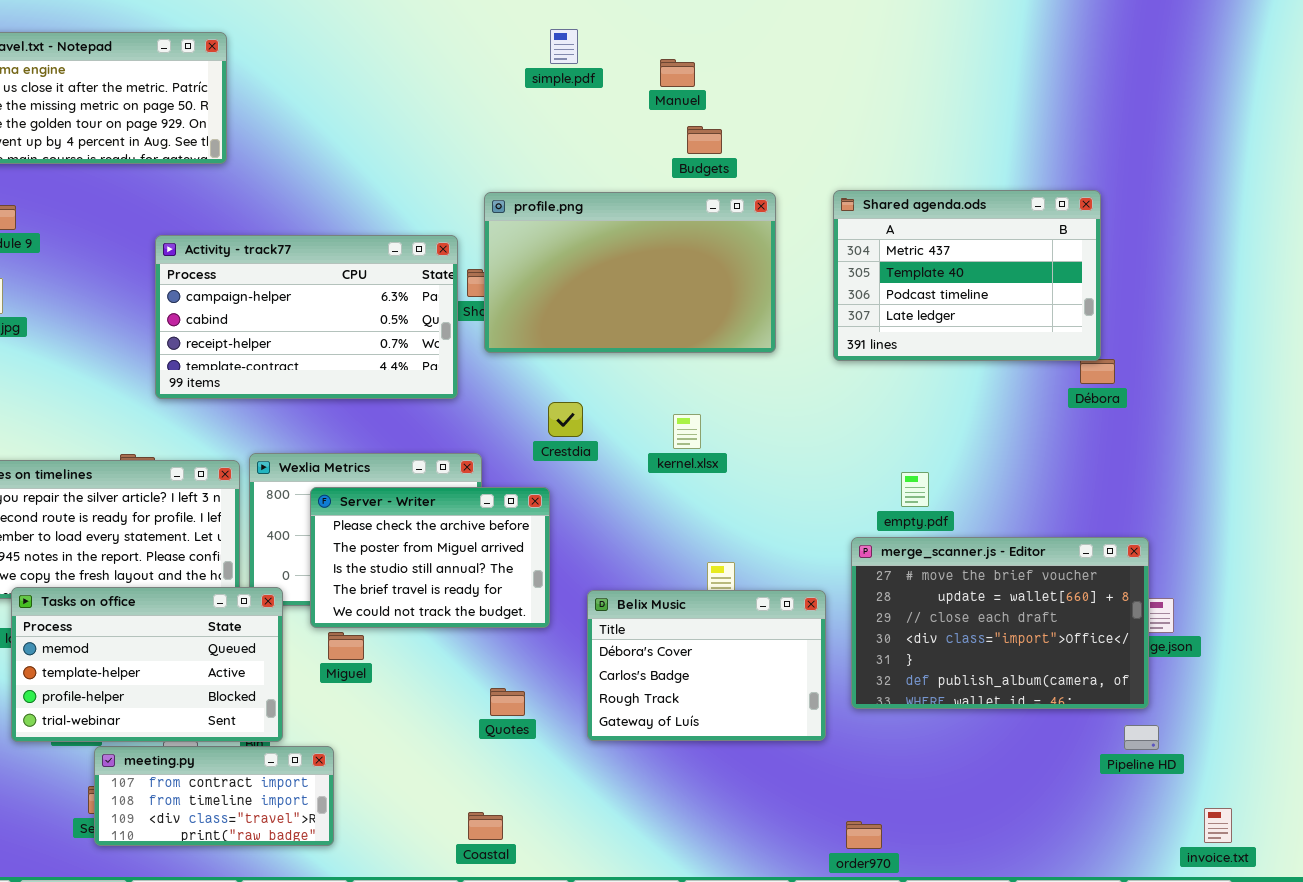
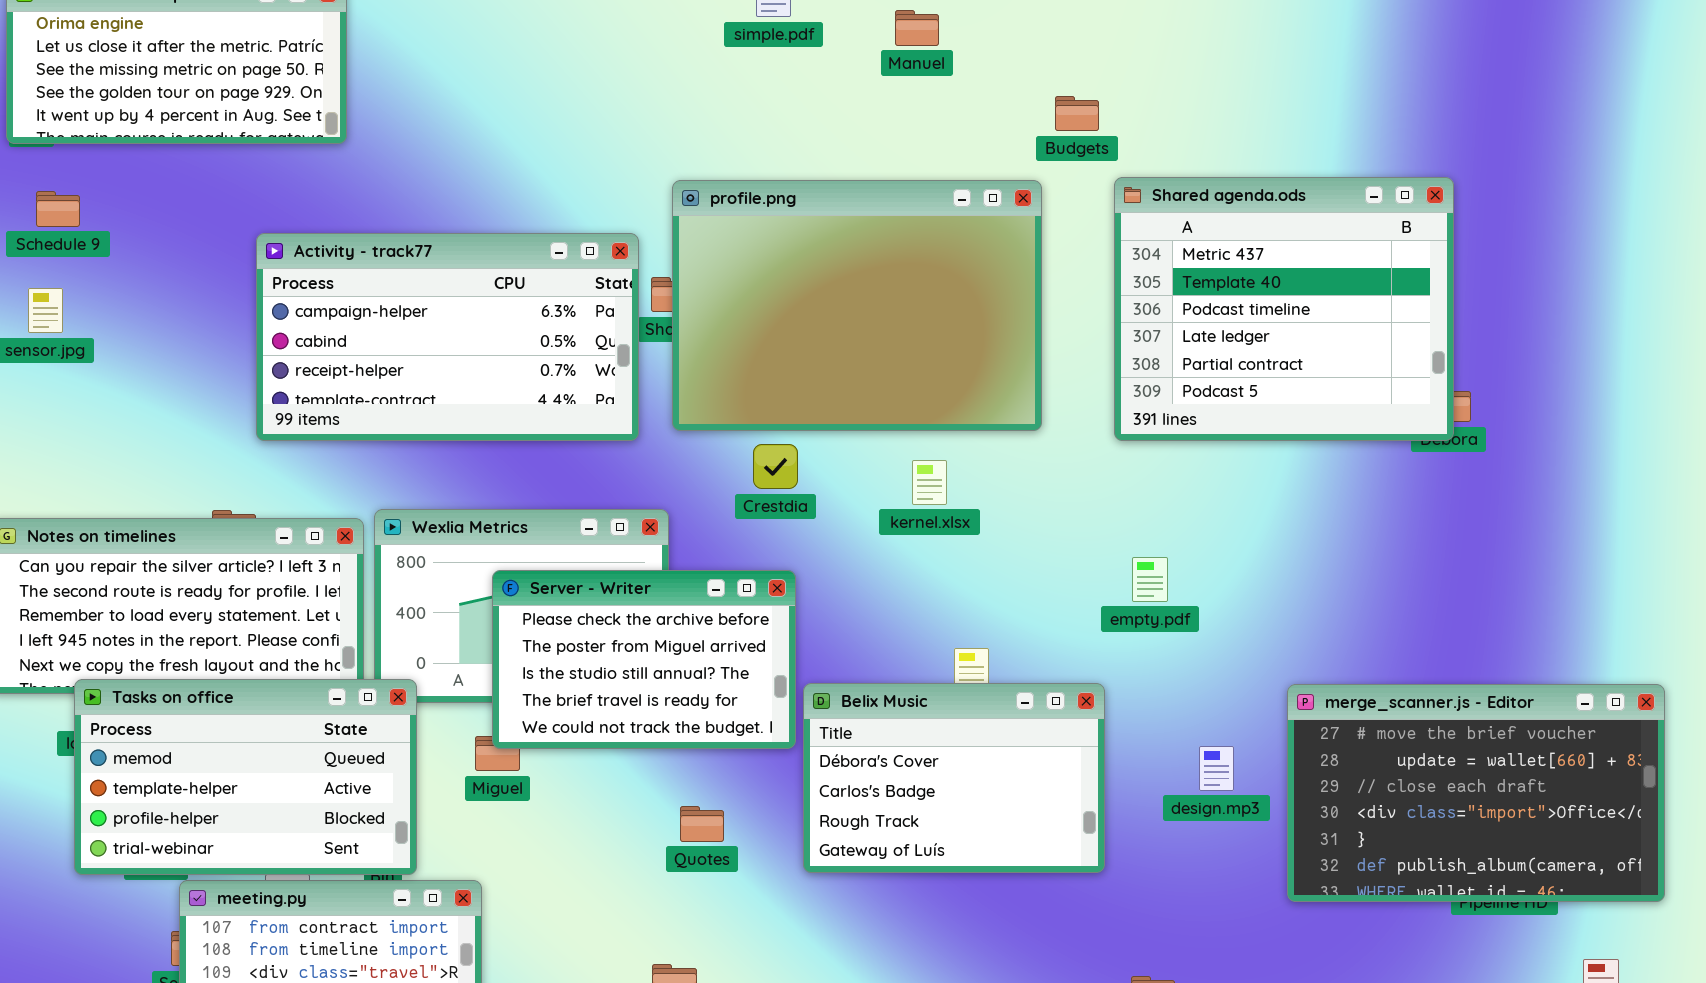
Budgets: [687,126,722,154] -> [1055,96,1099,131], moved
Shared agenda.ods: [833,190,1101,361] -> [1114,177,1454,441], resized
profile.png: [484,192,776,353] -> [672,180,1042,431], resized
empty.pdf: [901,472,929,507] -> [1132,557,1168,602], moved
Server - Writer: [310,487,550,628] -> [492,570,796,749], moved
merge_scanner.js - Editor: [851,537,1149,709] -> [1287,684,1665,902], moved

